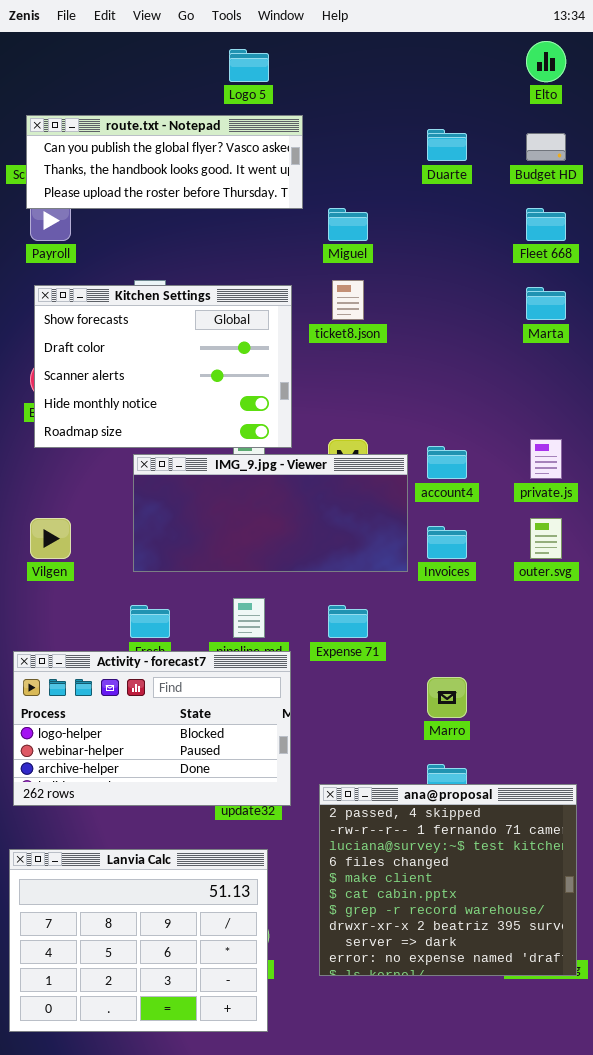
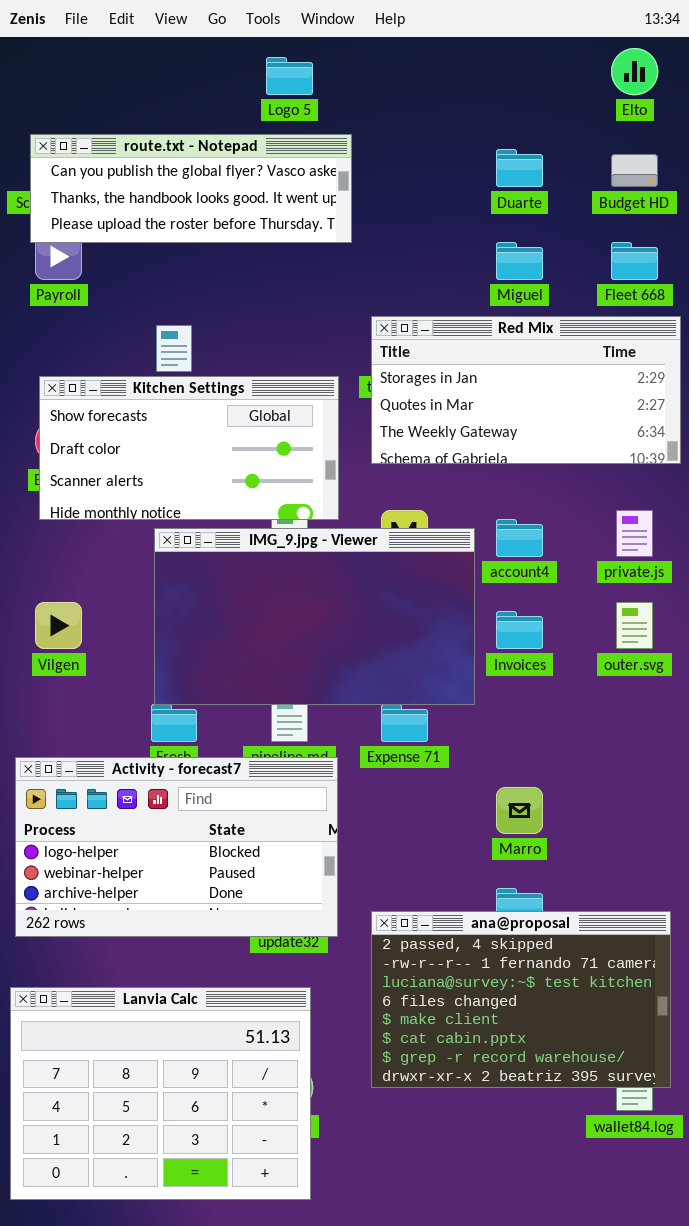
Miguel: [328,208,368,241] -> [496,242,543,280], moved
Red Mix: none -> [371,316,681,464], opened
Kitchen Settings: [34,285,292,448] -> [39,376,339,520], resized
IMG_9.jpg - Viewer: [133,454,408,572] -> [154,528,475,705], resized
ana@proposal: [319,784,577,976] -> [371,911,671,1088], resized

